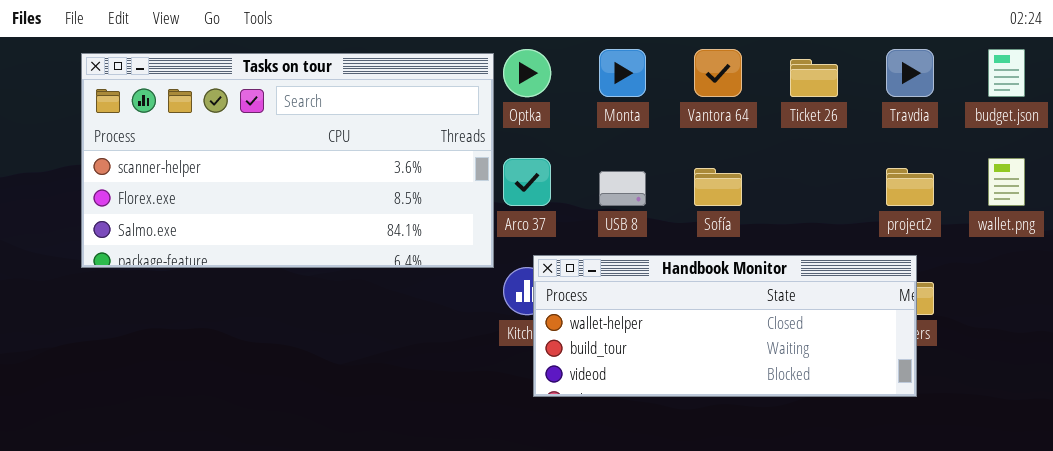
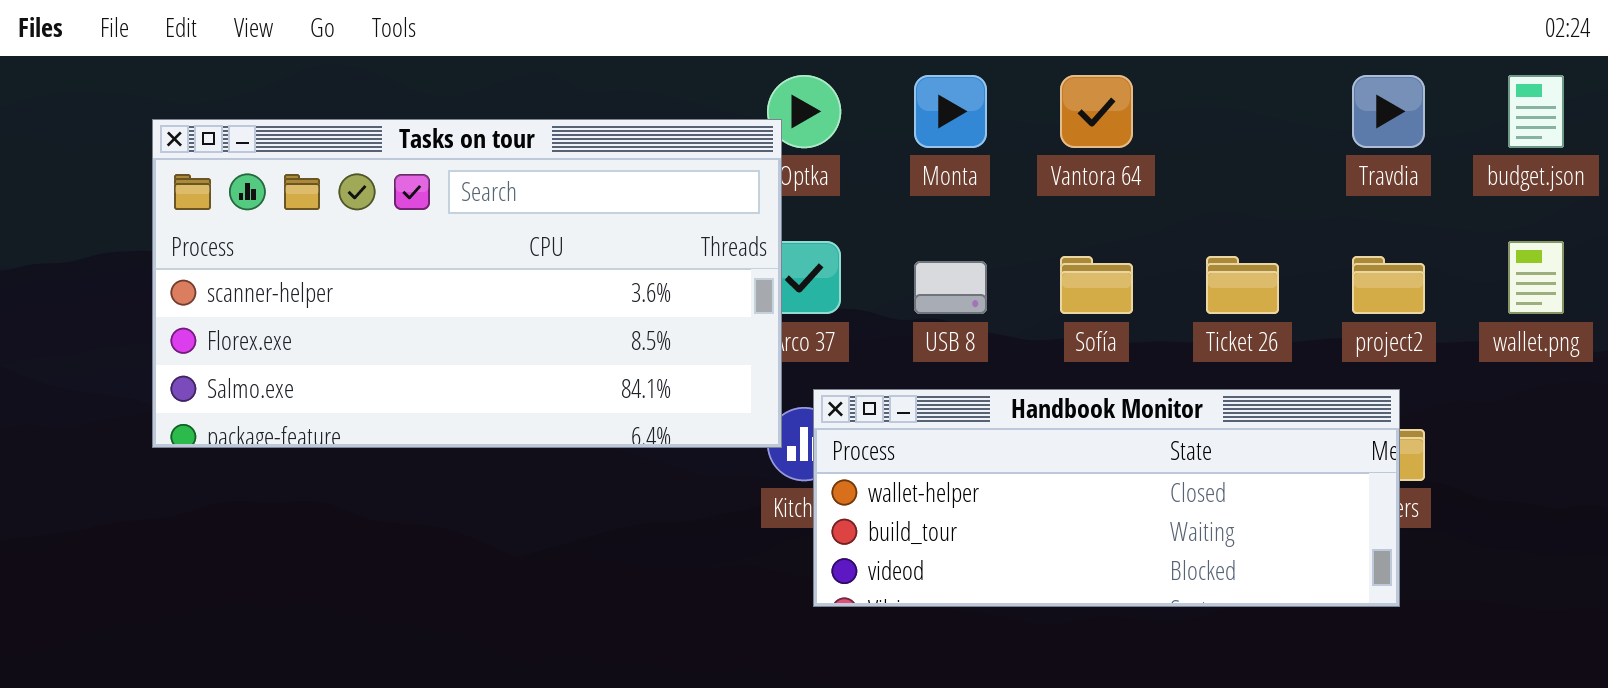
Tasks on tour: [81,53,494,268] -> [152,119,782,448], moved
Ticket 26: [790,59,838,97] -> [1206,256,1279,314], moved

